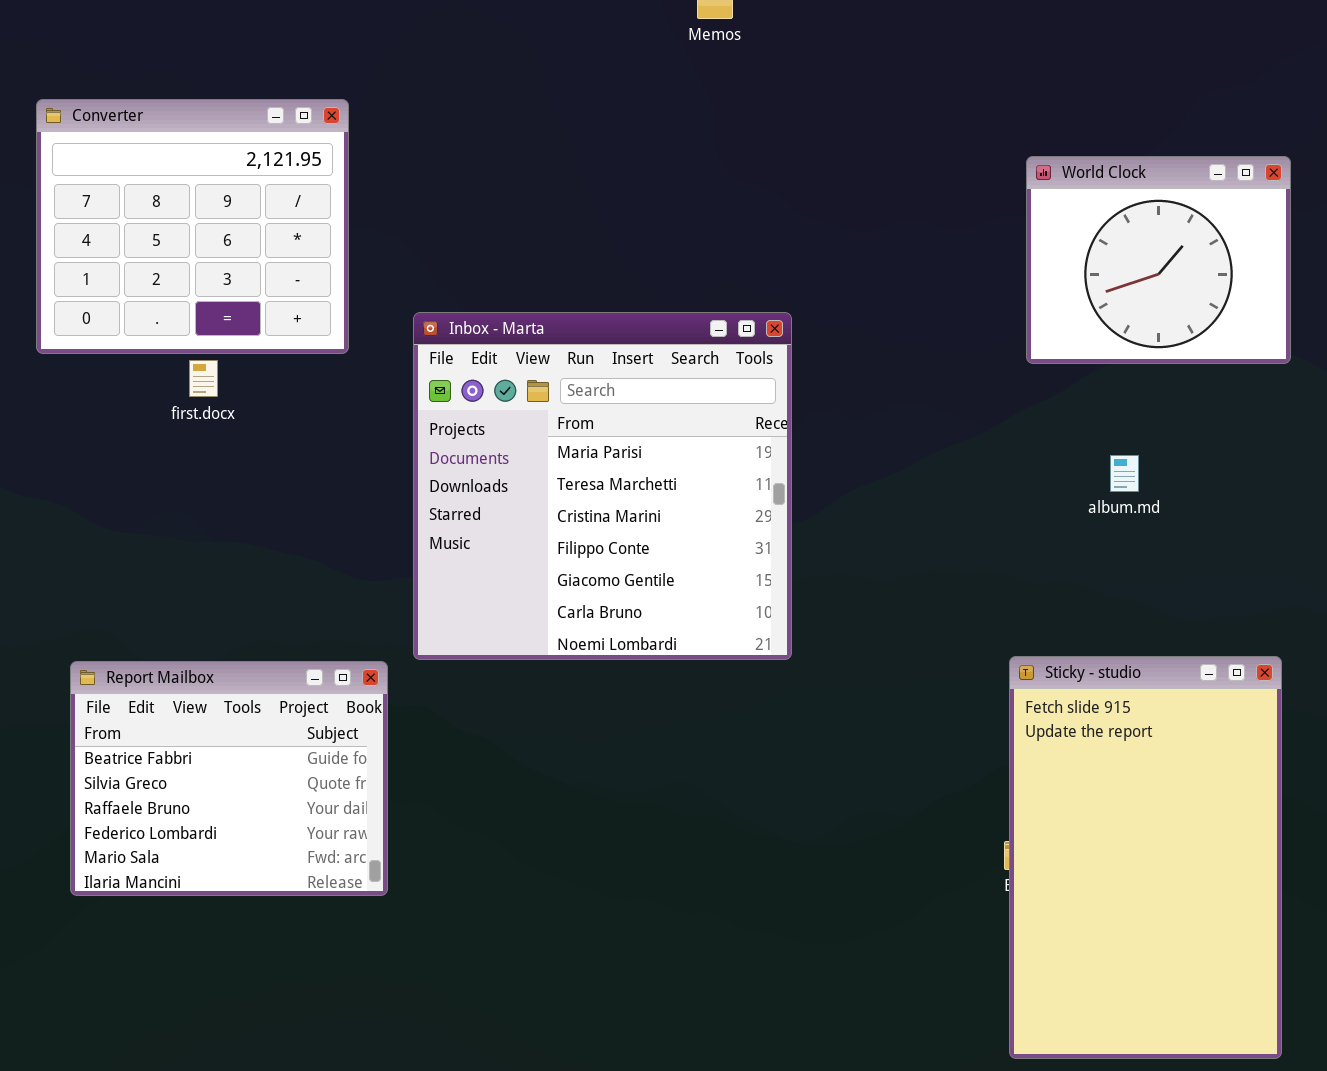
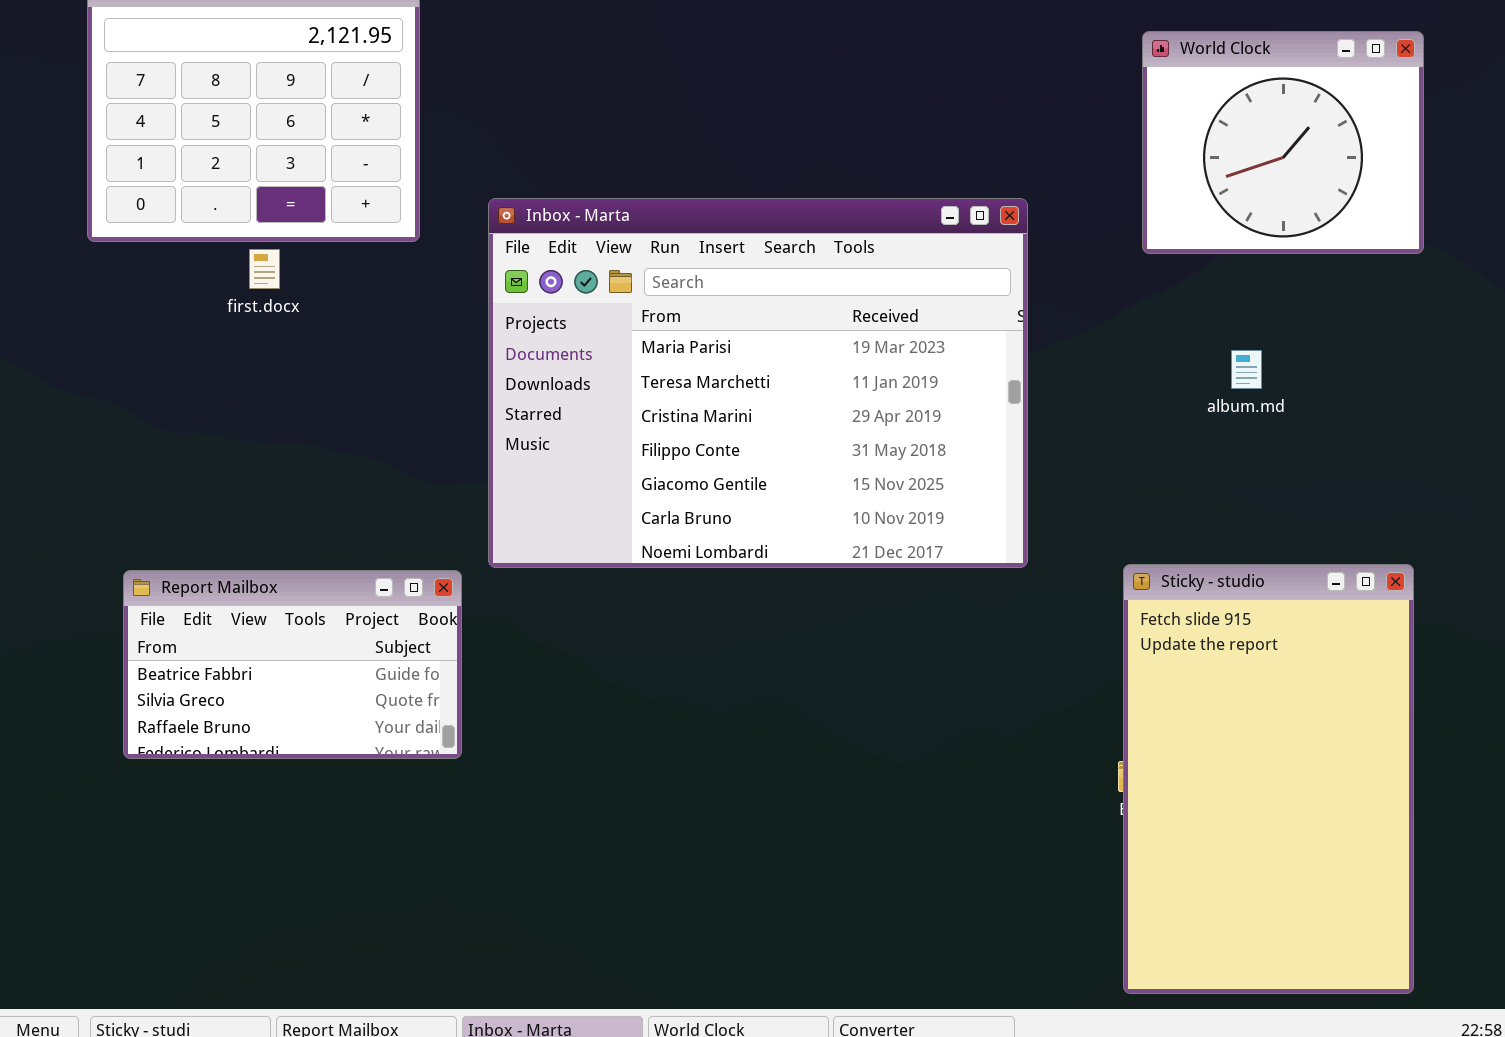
Inbox - Marta: [413,312,792,660] -> [488,198,1028,568], resized
Report Mailbox: [70,661,388,896] -> [123,570,462,759], resized

